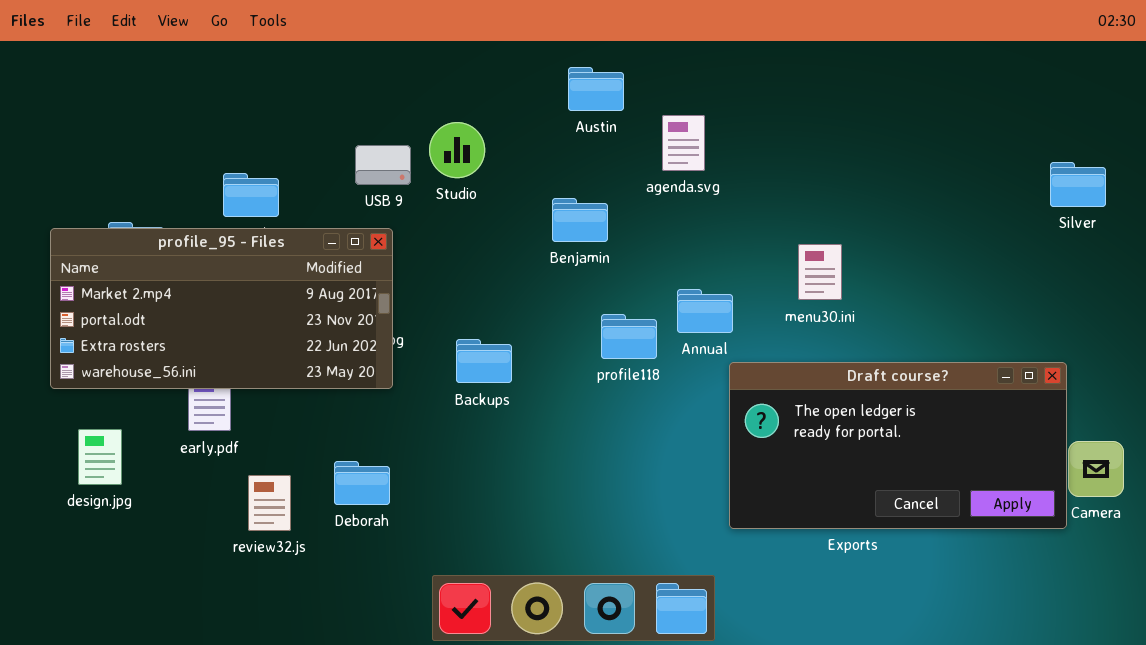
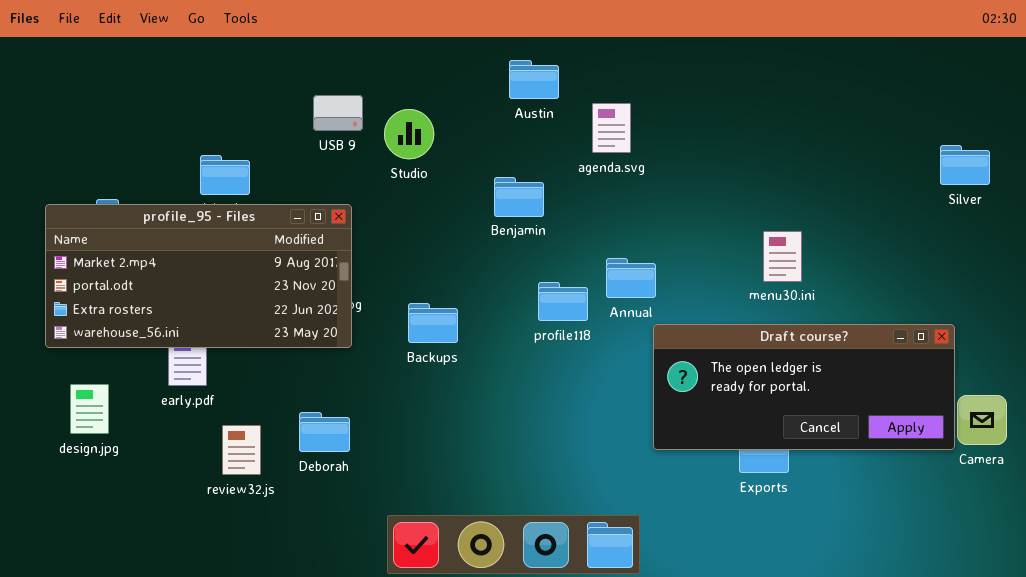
USB 9: [355,145,411,185] -> [313,95,363,131], moved
menu30.ini: [798,244,842,300] -> [763,231,802,282], moved
Draft course?: [729,362,1067,529] -> [653,324,955,450], resized

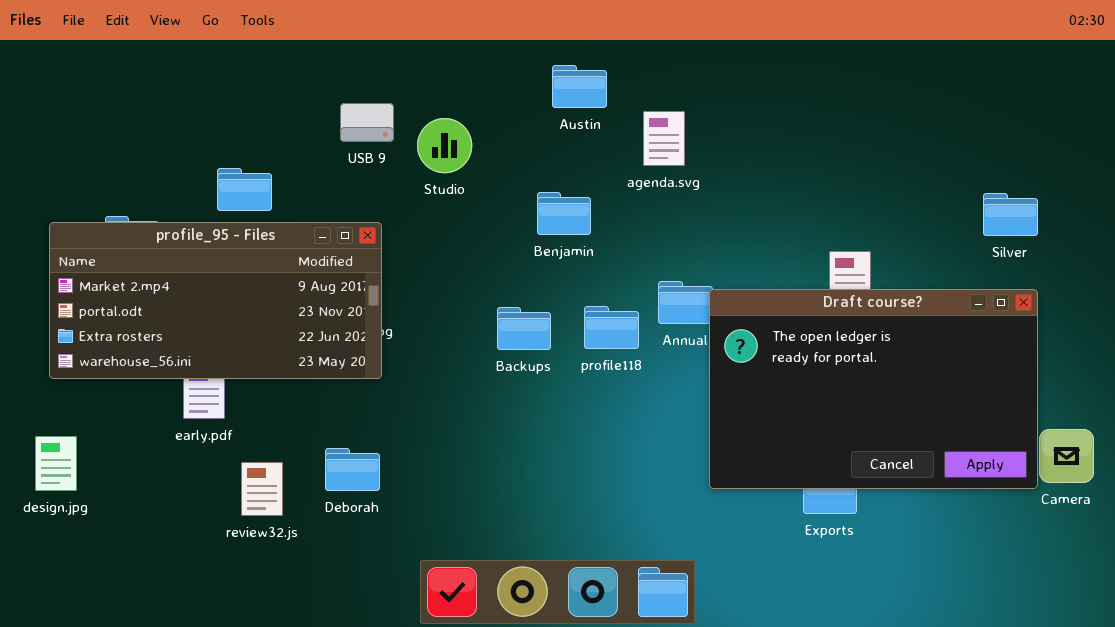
Silver: [940,145,990,185] -> [983,193,1038,236], moved
Backups: [408,303,458,343] -> [497,307,551,350], moved
Draft course?: [653,324,955,450] -> [709,289,1038,489], resized
design.jpg: [70,384,109,434] -> [35,436,77,491], moved

